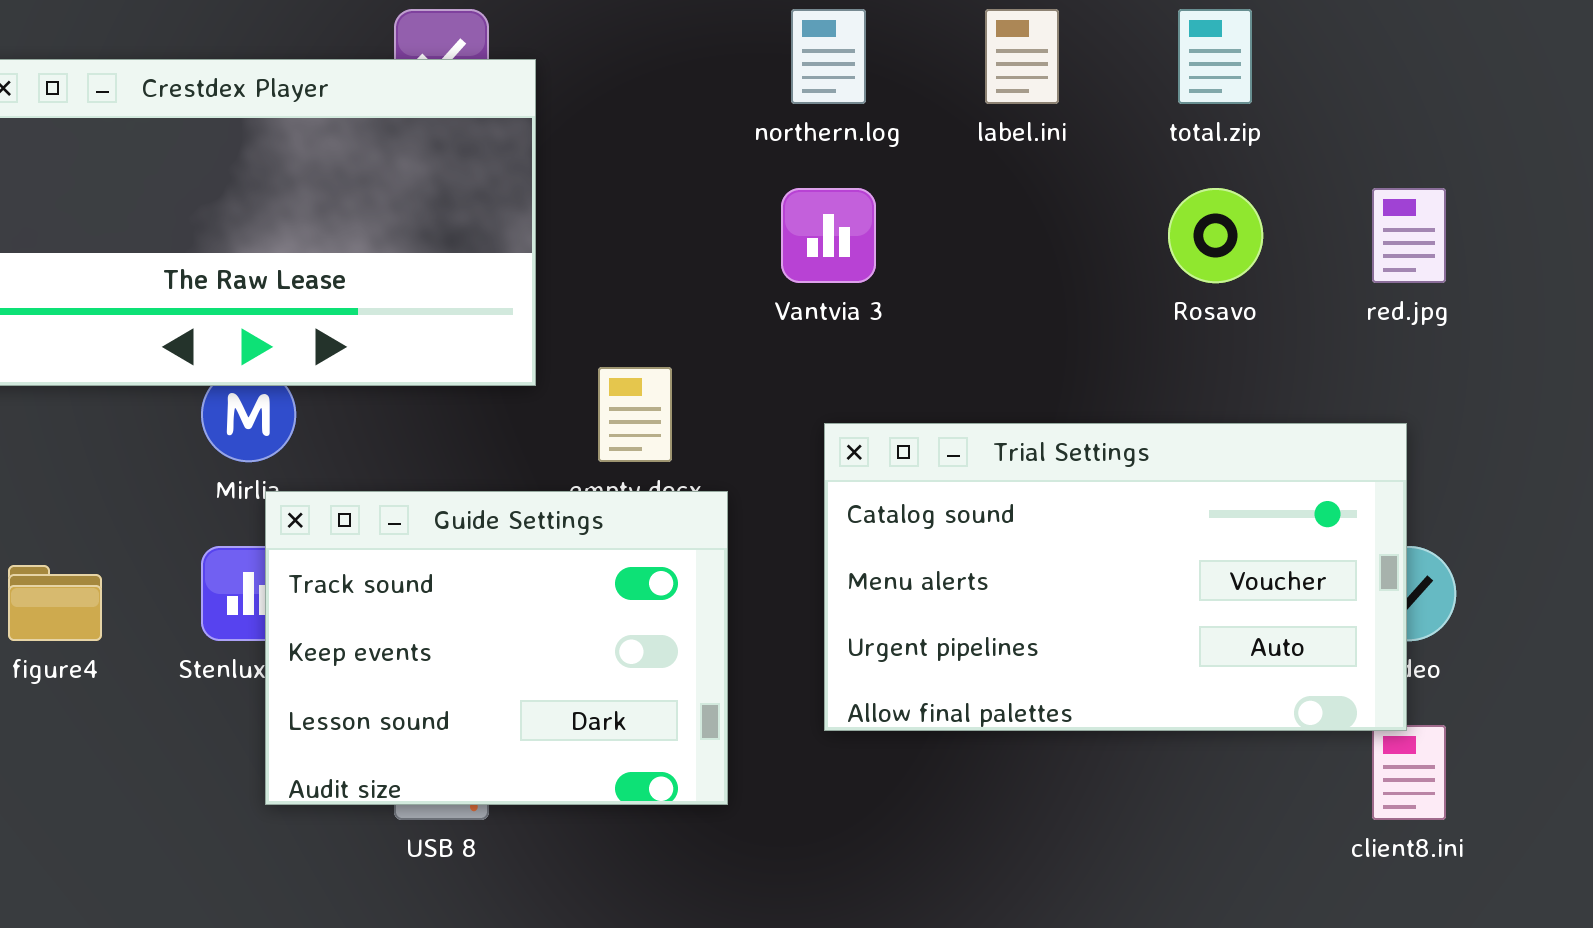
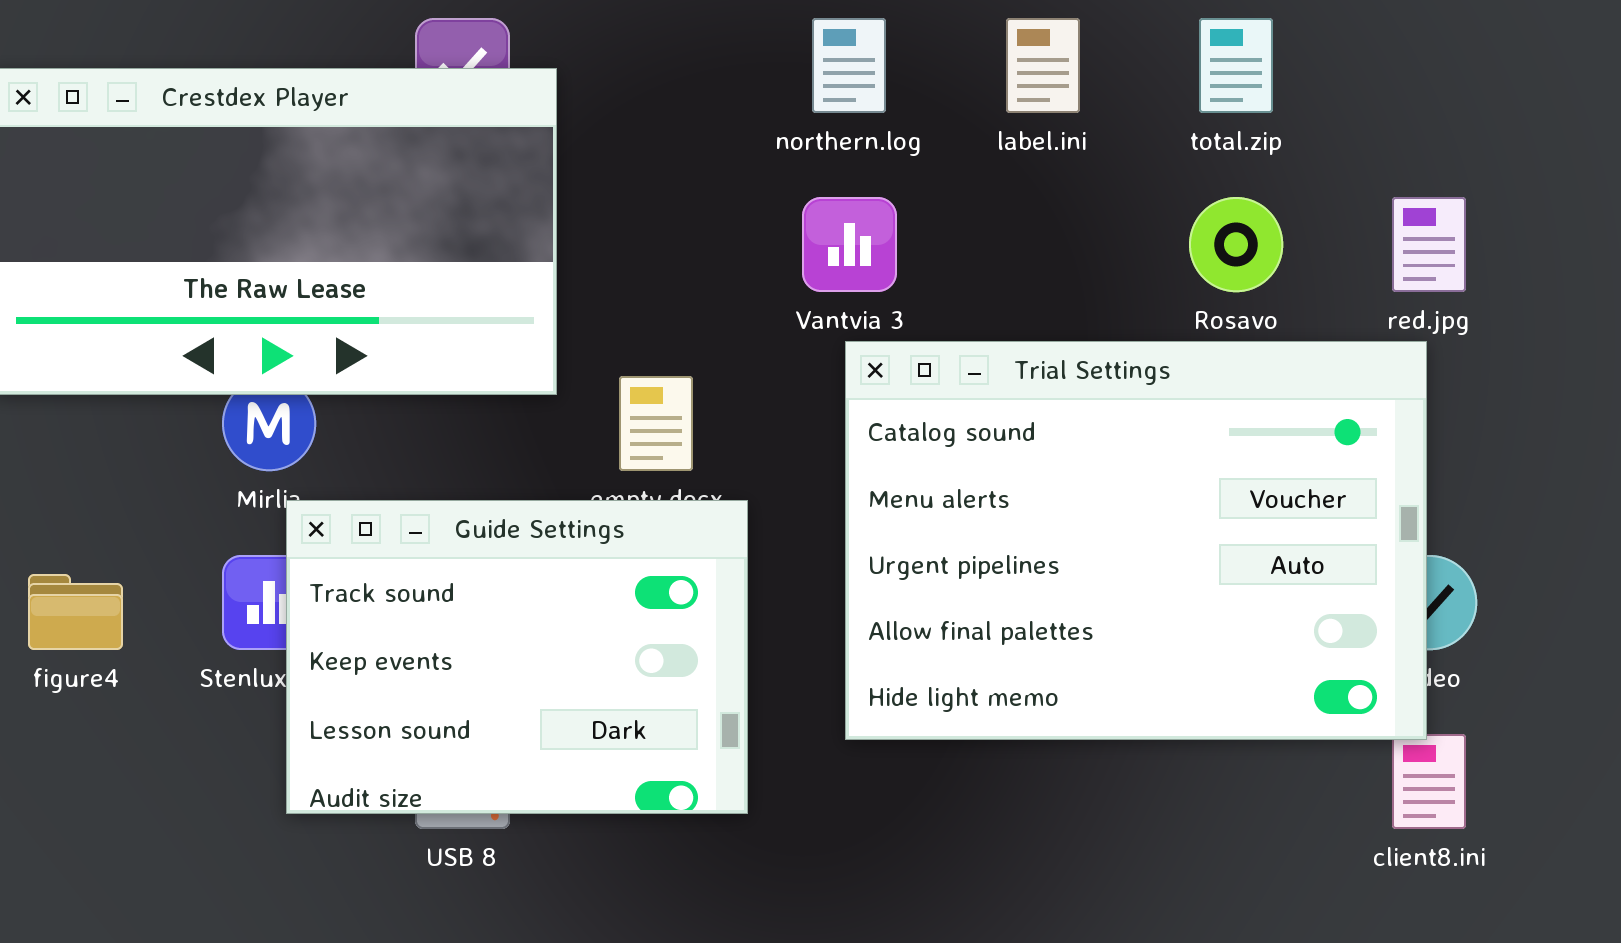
Trial Settings: [824,423,1407,731] -> [845,341,1427,740], resized

